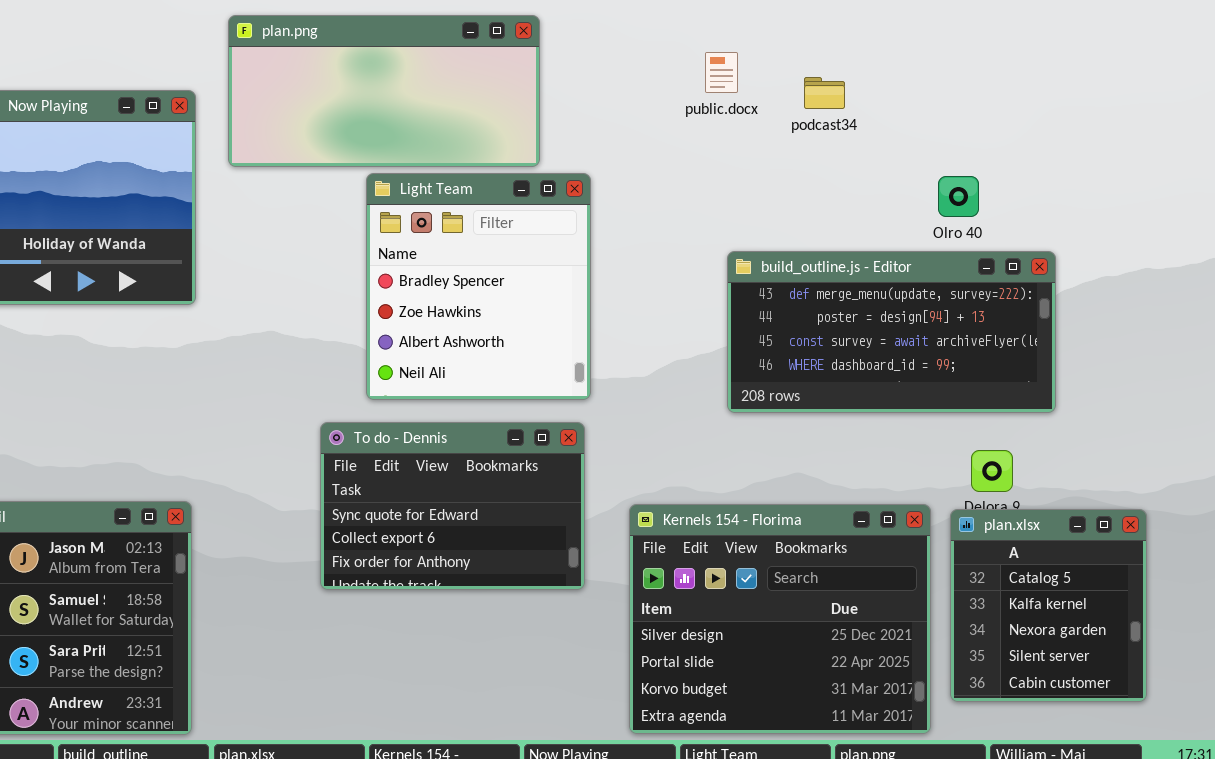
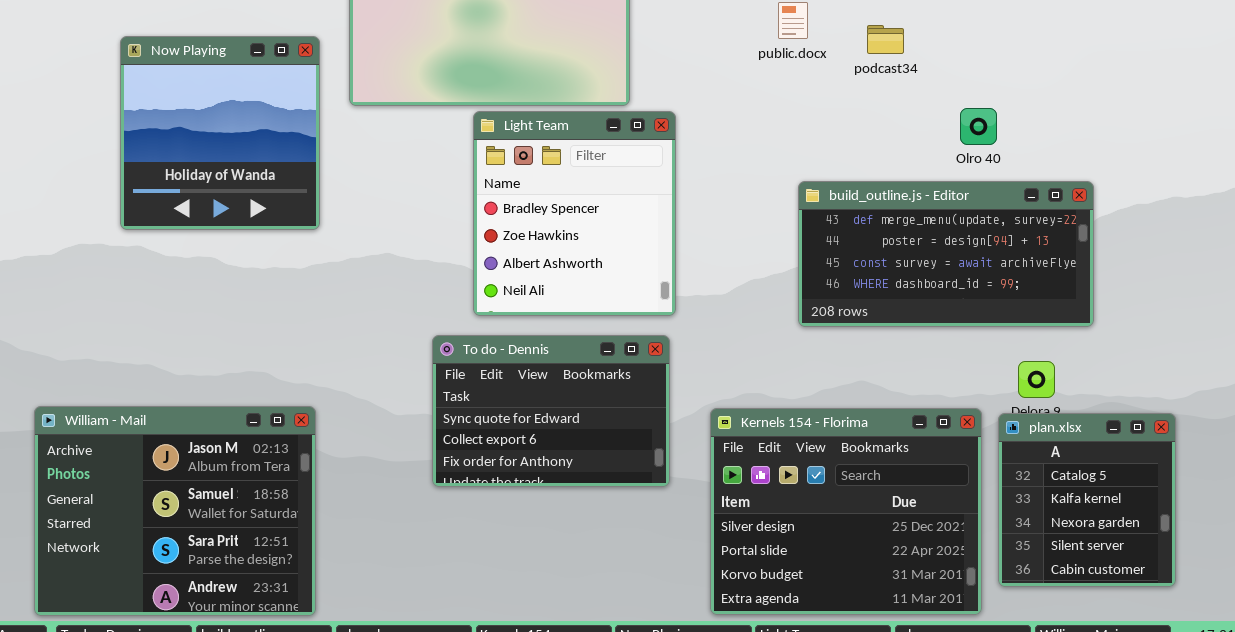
Olro 40: [938,176,979,217] -> [960,108,997,145], moved

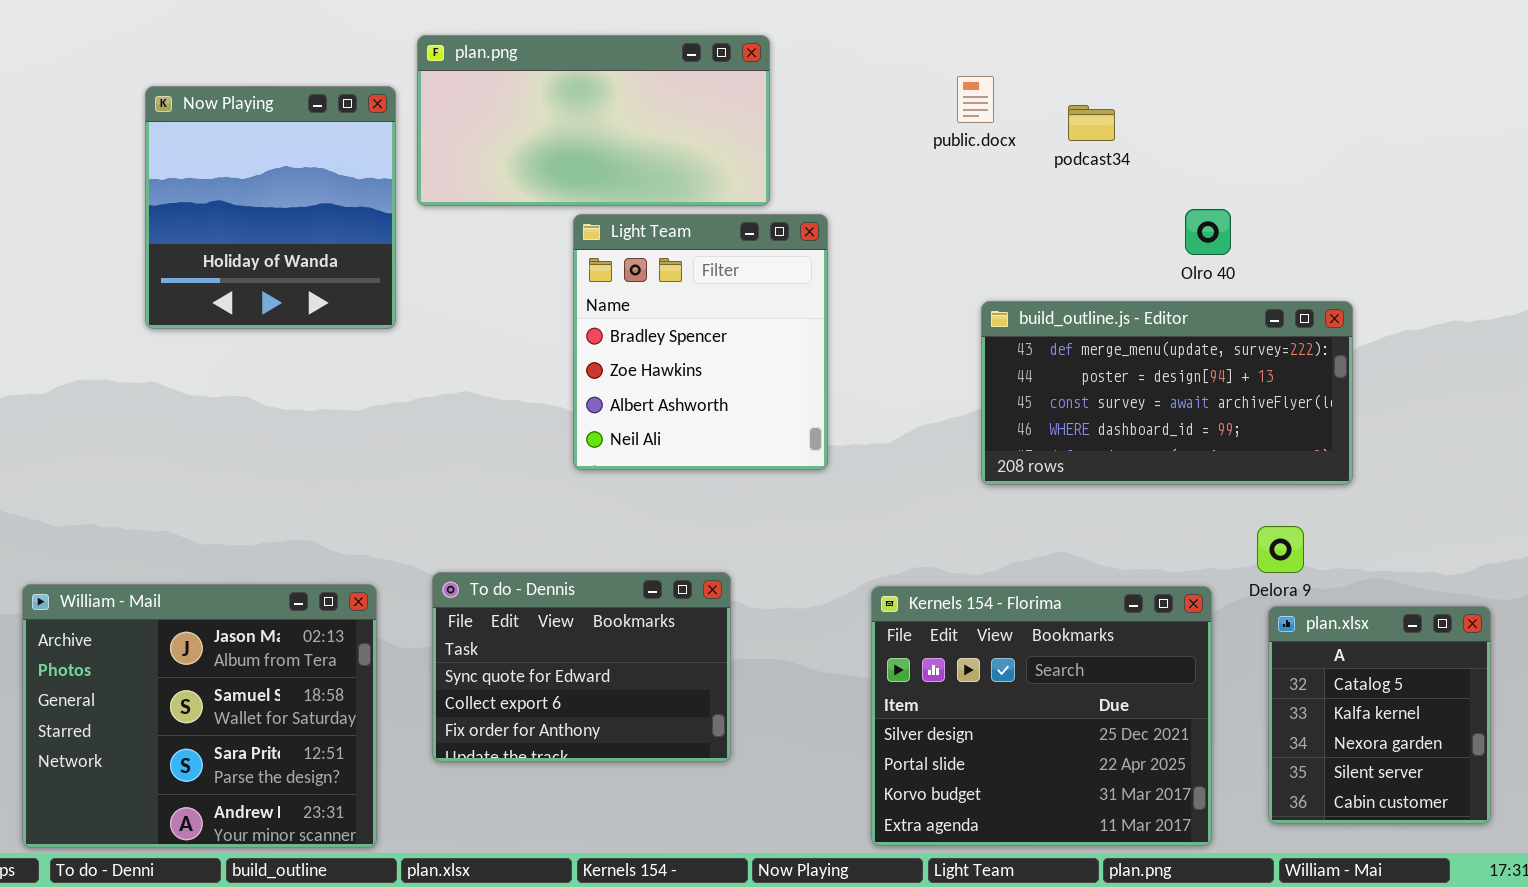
Now Playing: [120,36,320,230] -> [145,86,396,329], moved
To do - Dennis: [432,335,670,487] -> [432,572,731,762], moved
plan.xlsx: [998,413,1176,587] -> [1268,606,1491,824], moved

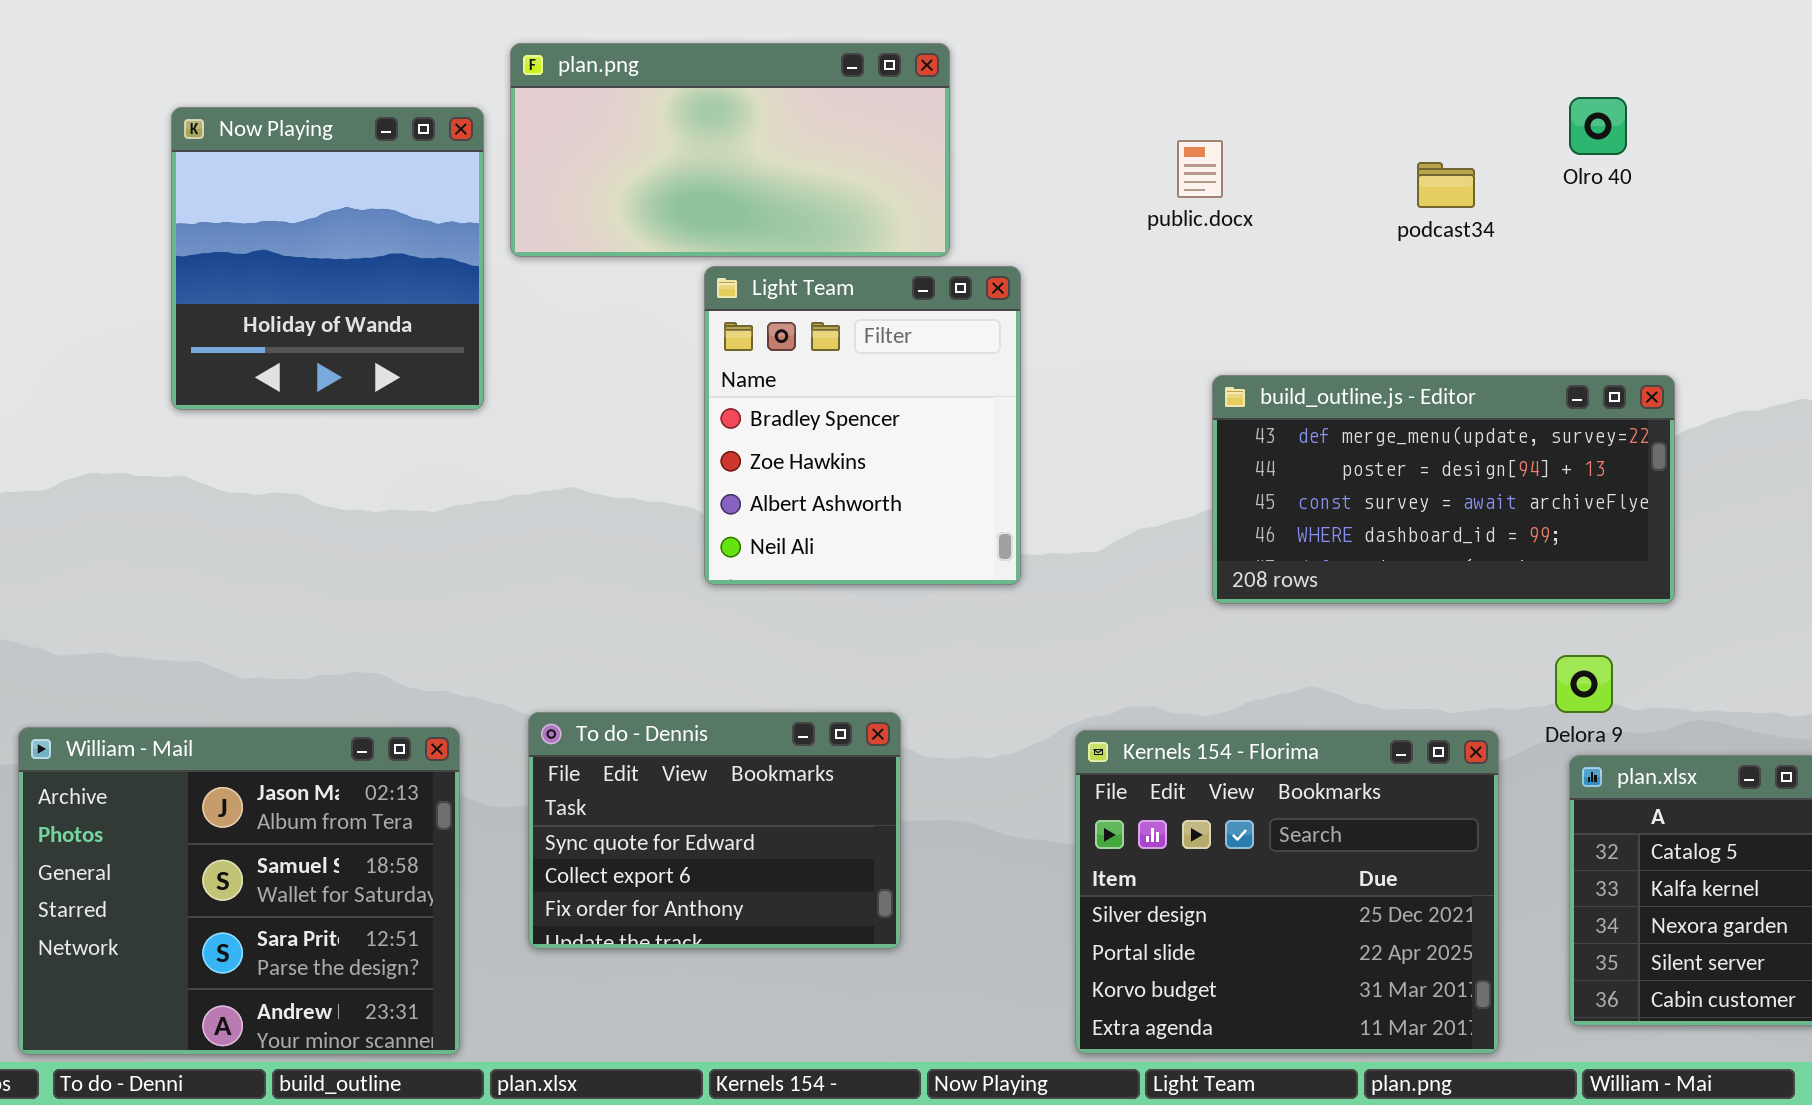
public.docx: [957,76,994,123] -> [1177,140,1223,198], moved
podcast34: [1068,105,1115,141] -> [1417,162,1475,208], moved
Olro 40: [1185,209,1231,255] -> [1569,97,1627,155], moved

